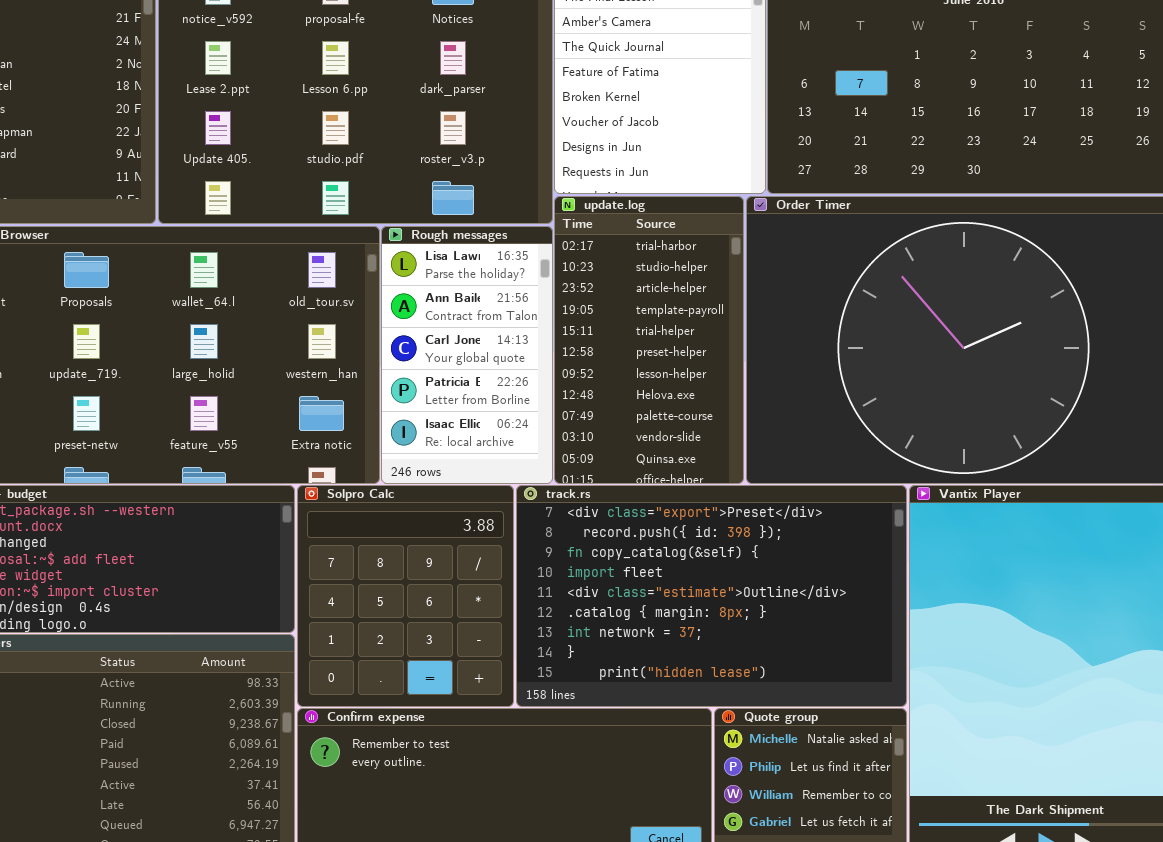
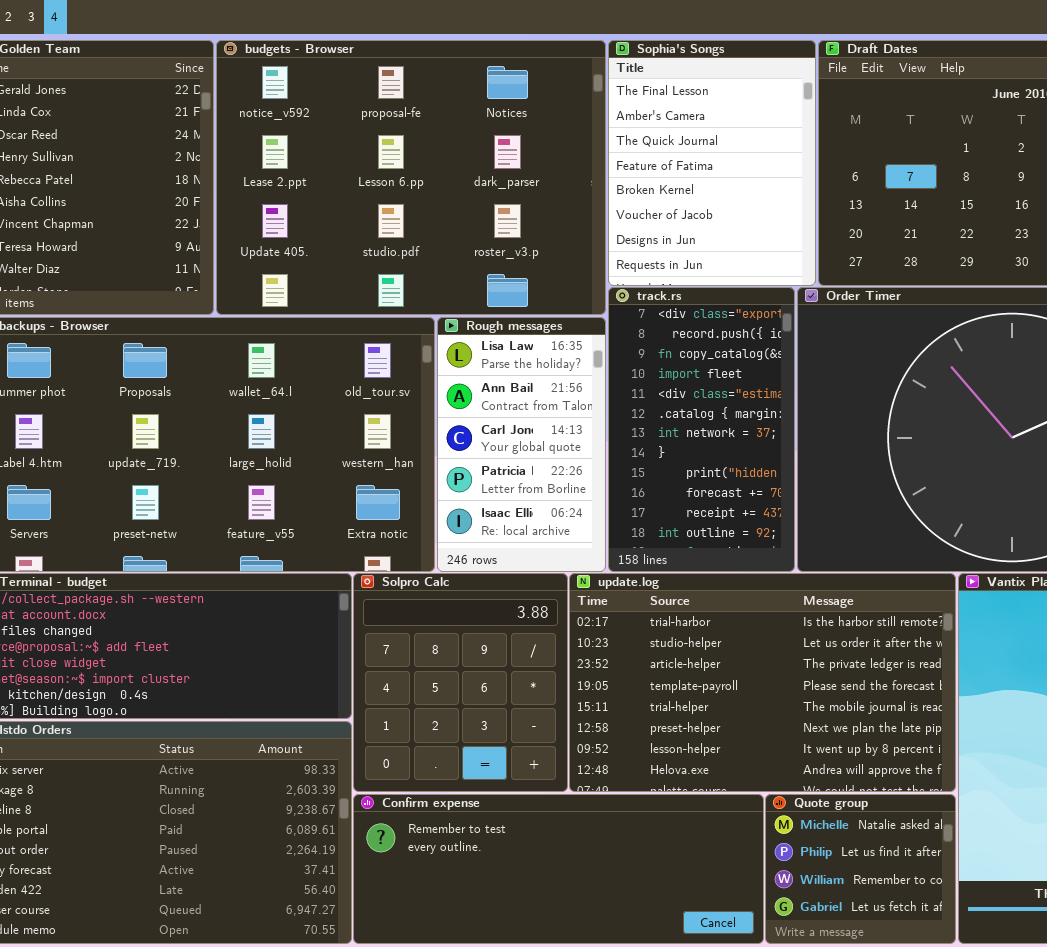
update.log: [554,196,744,484] -> [569,573,956,792], moved, resized
track.rs: [516,485,907,707] -> [608,287,795,572], moved, resized

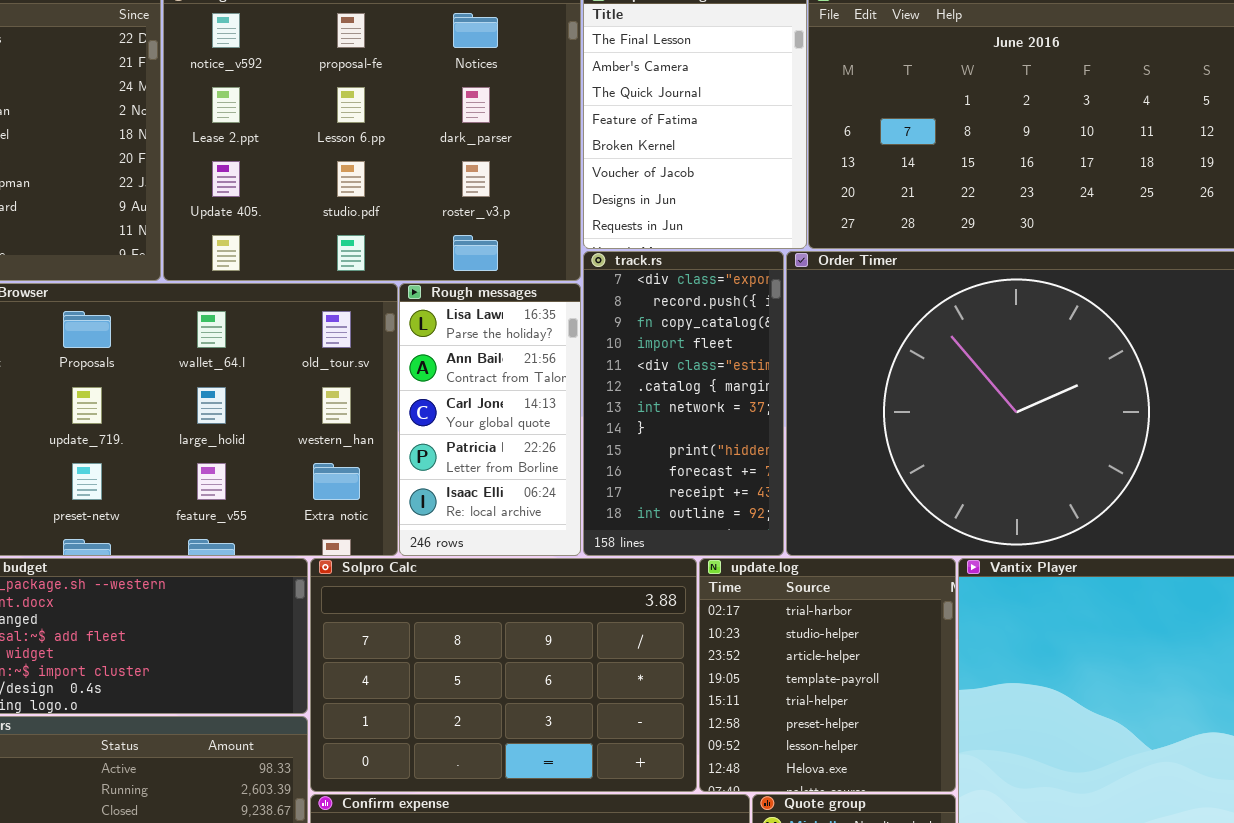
Solpro Calc: [353,573,568,792] -> [310,558,697,792], resized
update.log: [569,573,956,792] -> [699,558,956,792], resized

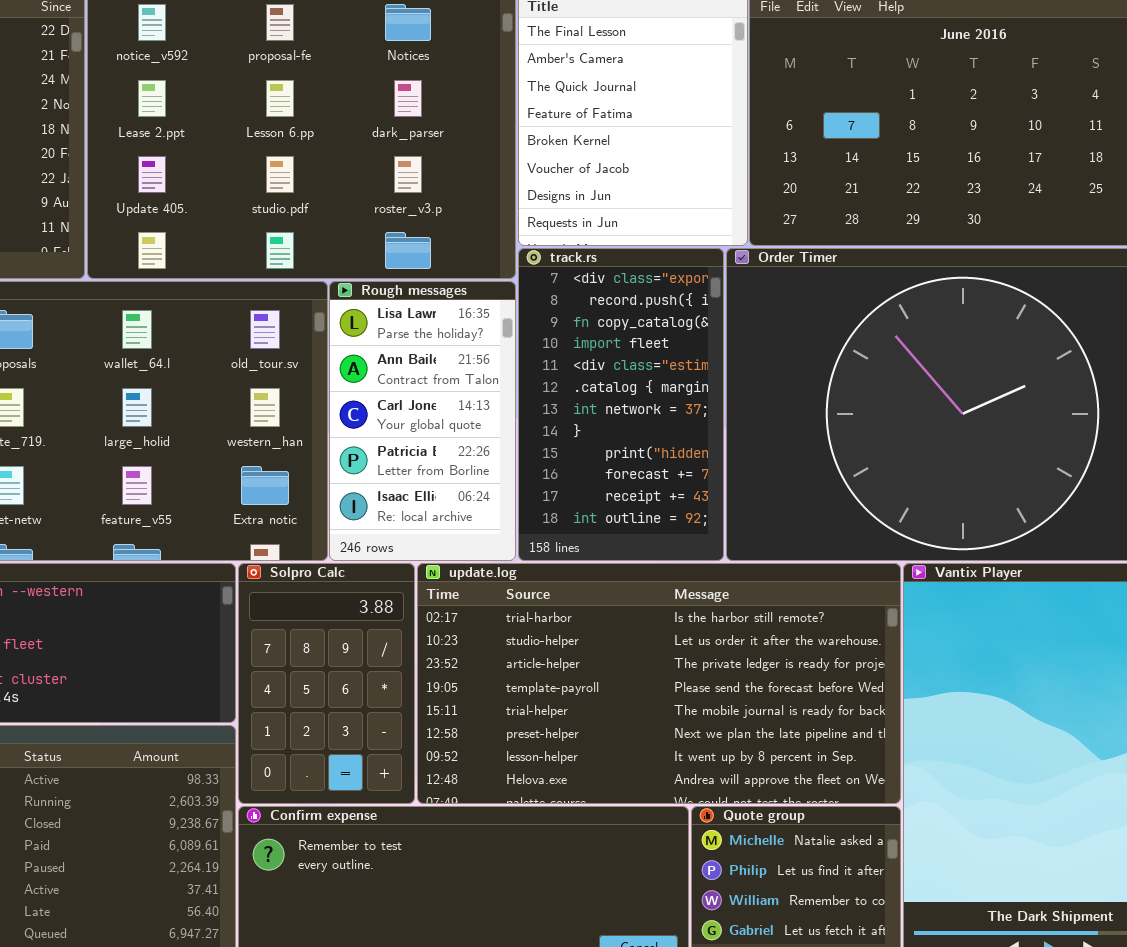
Solpro Calc: [310,558,697,792] -> [238,563,415,804], resized
update.log: [699,558,956,792] -> [417,563,901,804], resized

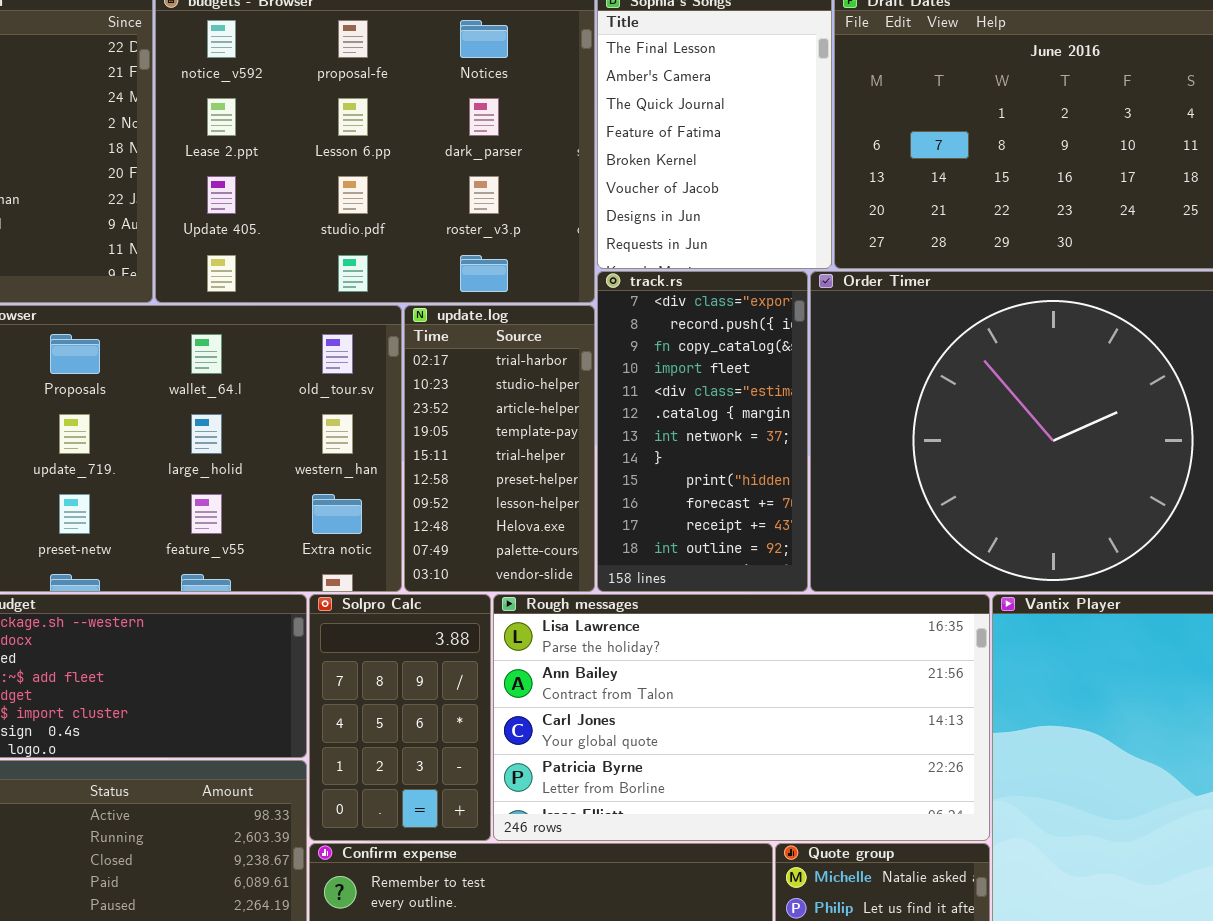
Rough messages: [329,281,516,561] -> [493,594,990,841], moved, resized
update.log: [417,563,901,804] -> [404,305,595,592], moved, resized

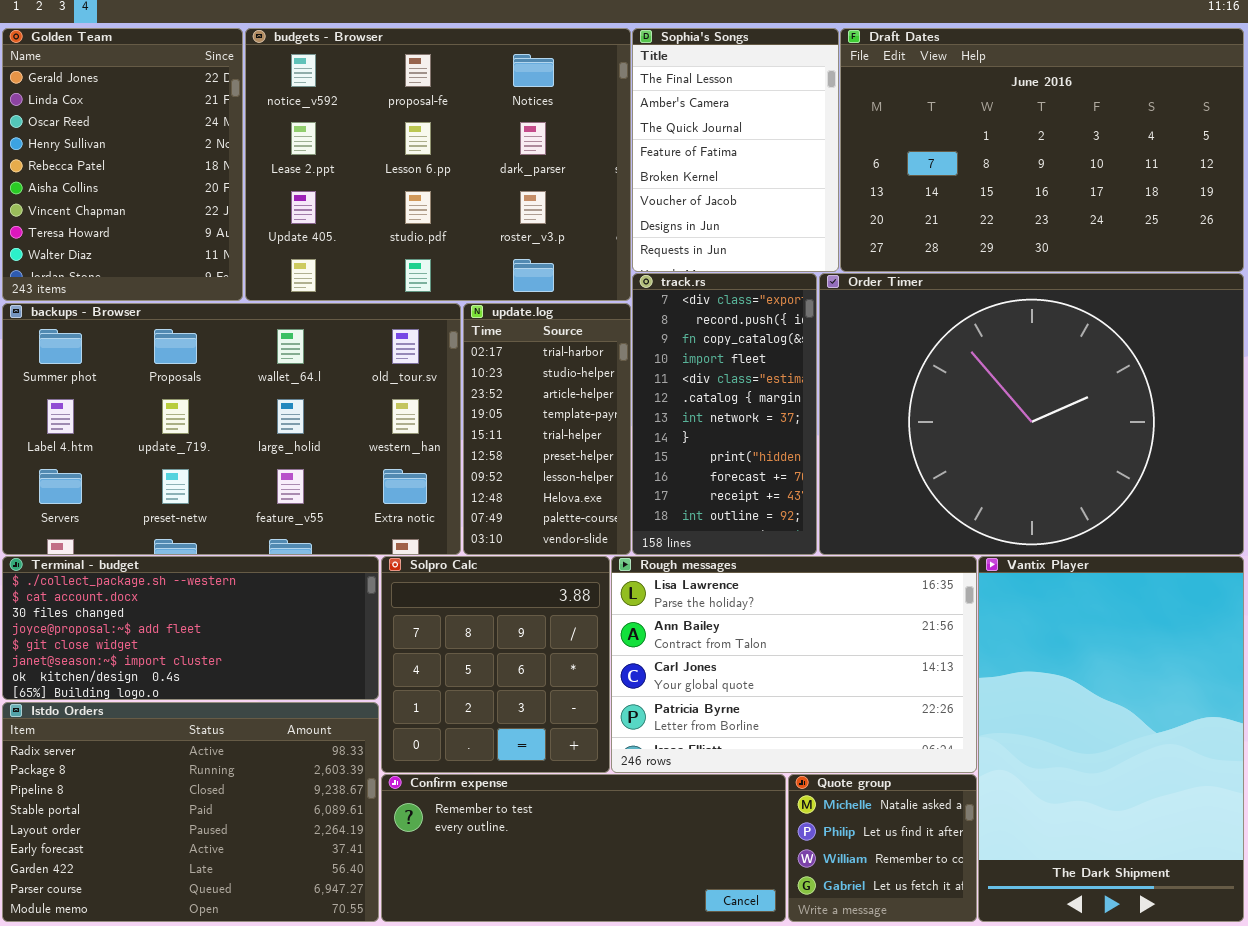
Solpro Calc: [309,594,491,841] -> [381,556,610,773], resized
Rough messages: [493,594,990,841] -> [611,556,977,773], resized

